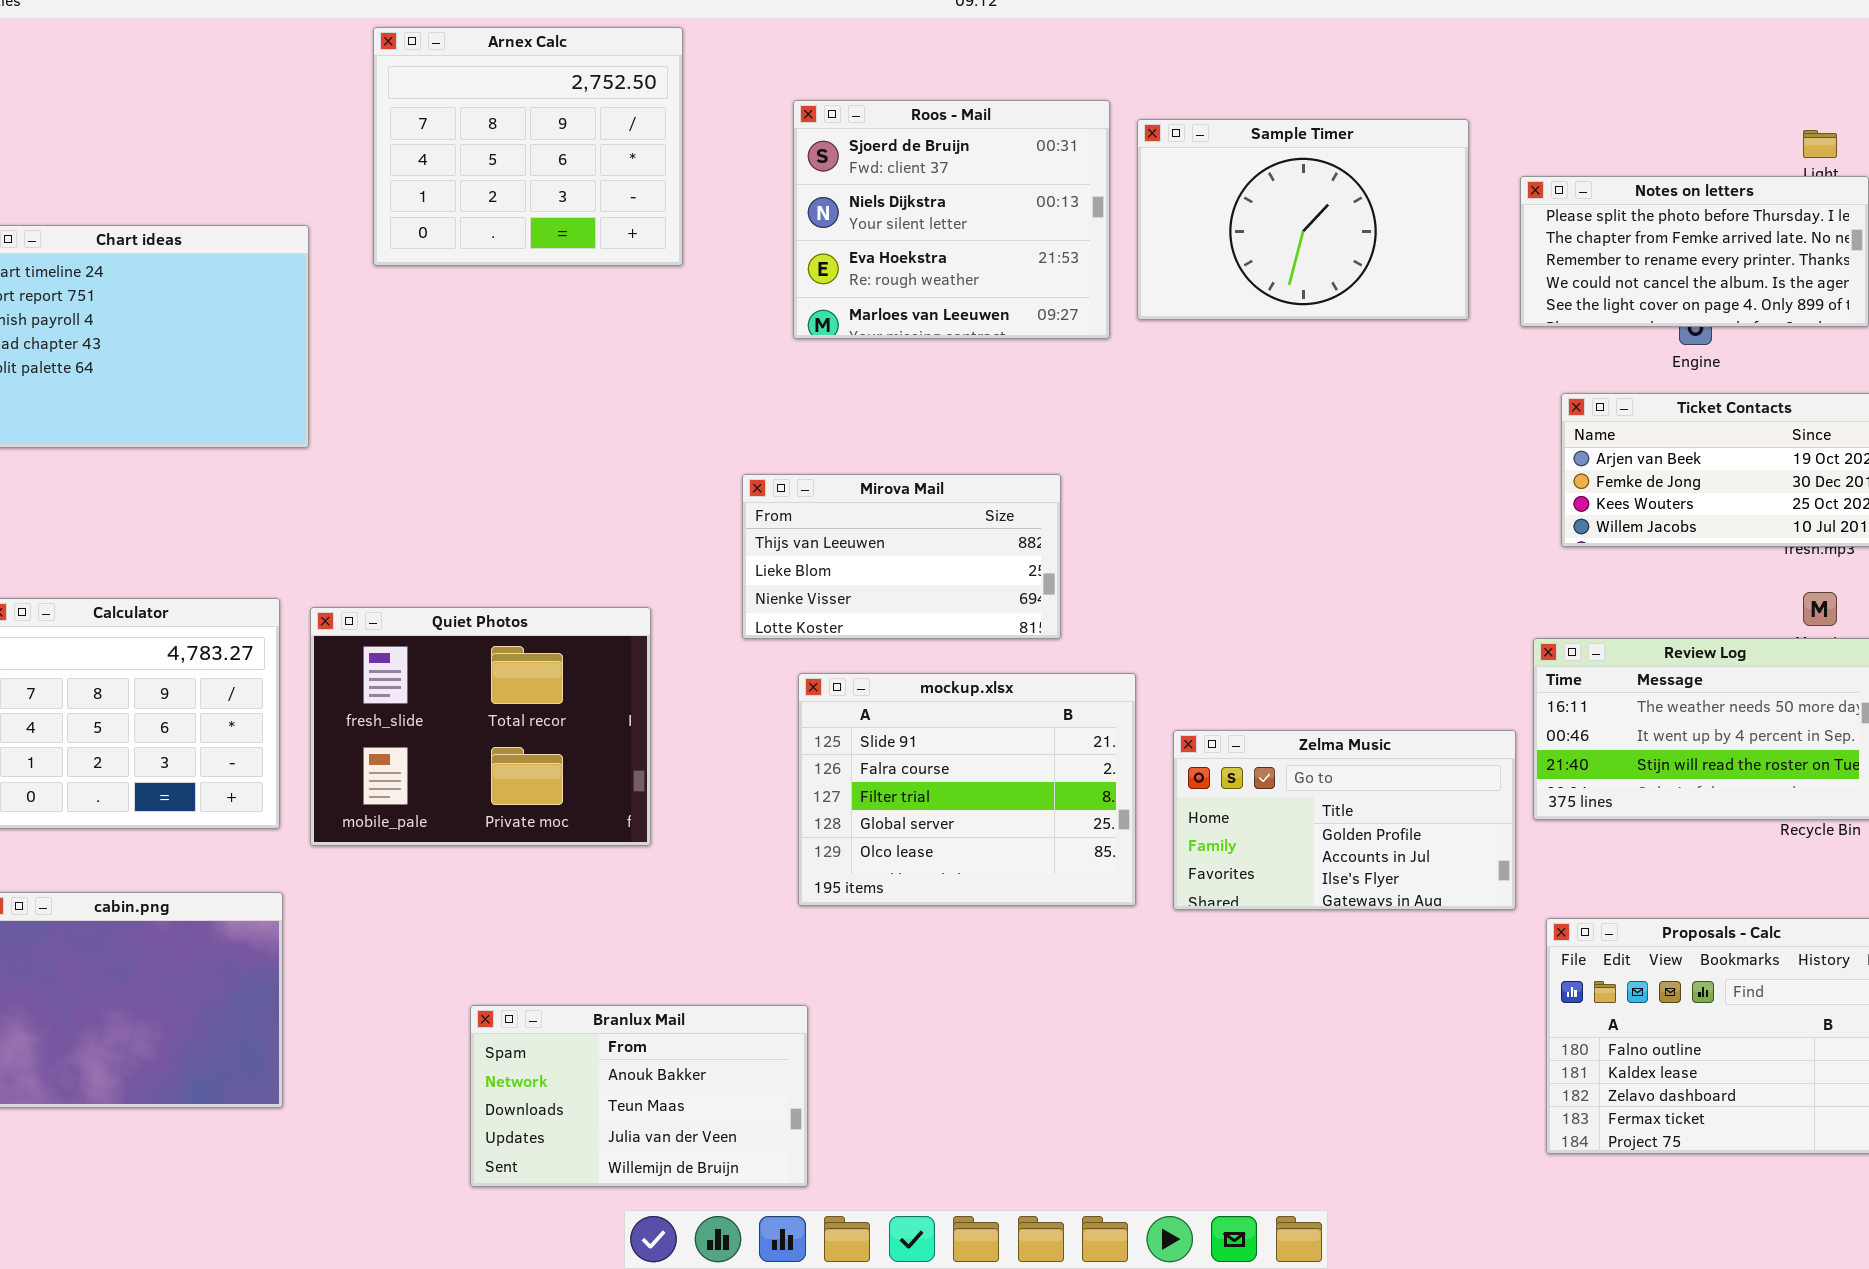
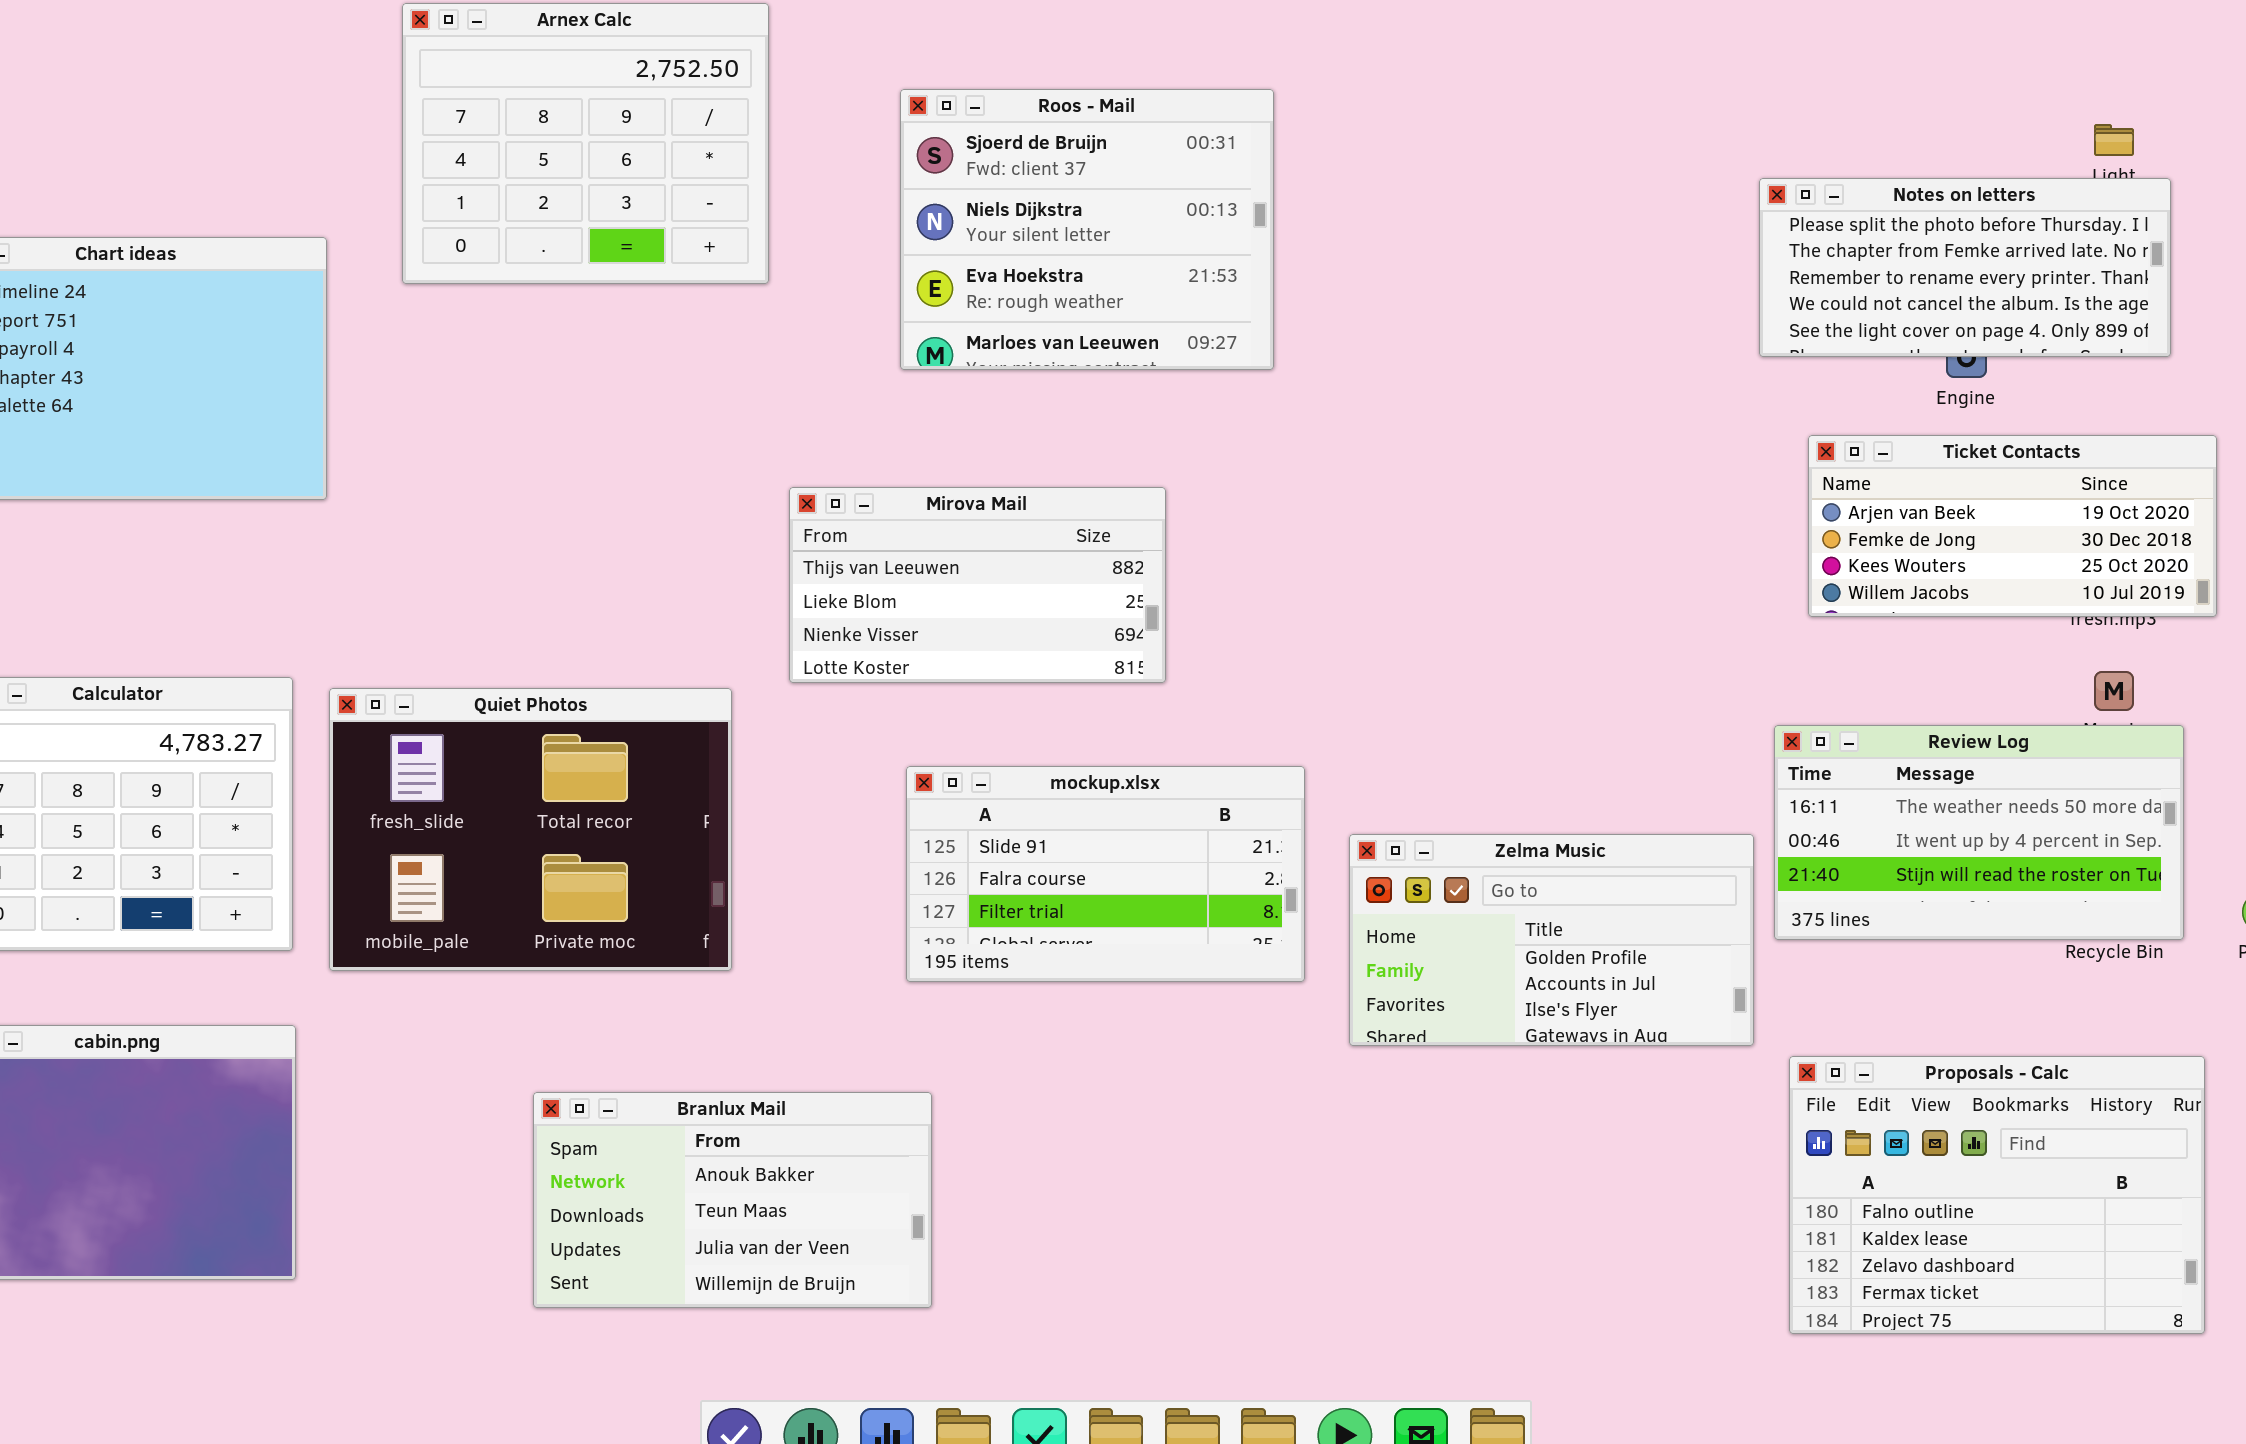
Sample Timer: [1137,119,1469,320] -> none, closed
Mirova Mail: [742,474,1061,639] -> [789,487,1166,683], moved
mockup.xlsx: [798,673,1136,906] -> [906,766,1305,982], resized
Branlux Mail: [470,1005,808,1187] -> [533,1092,932,1308], moved

